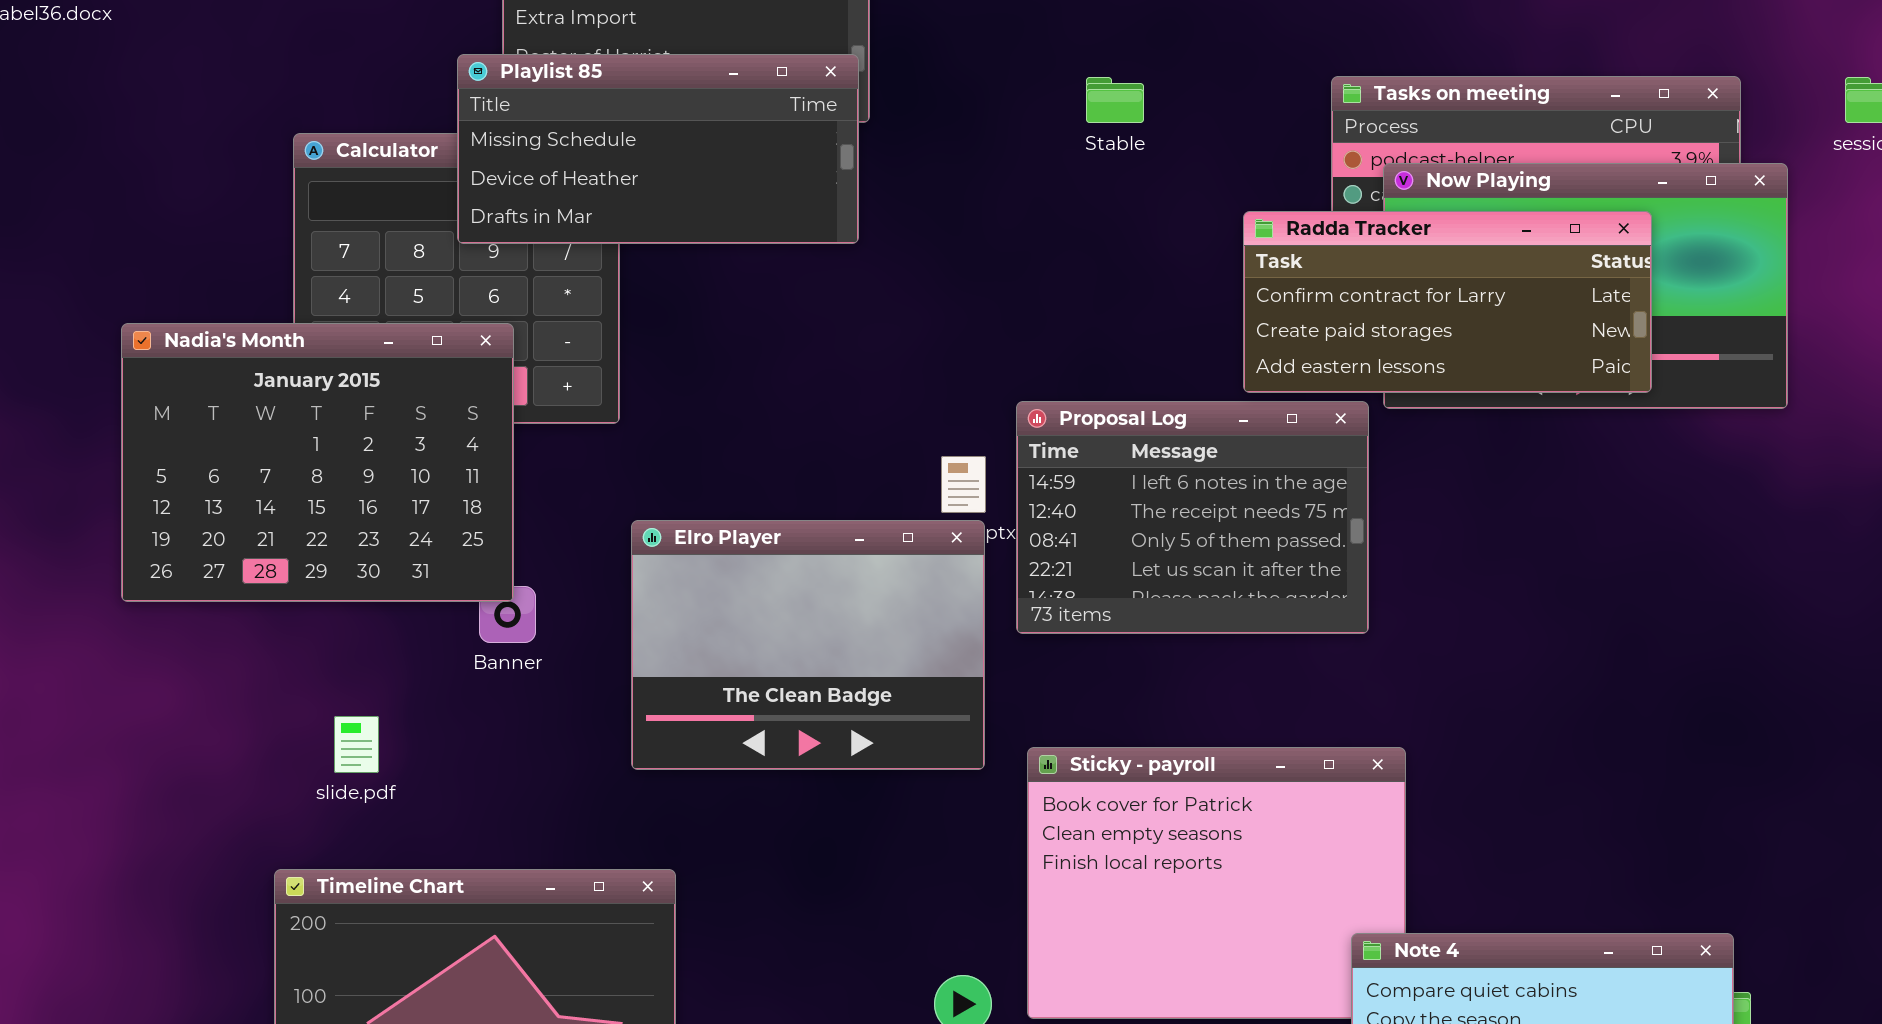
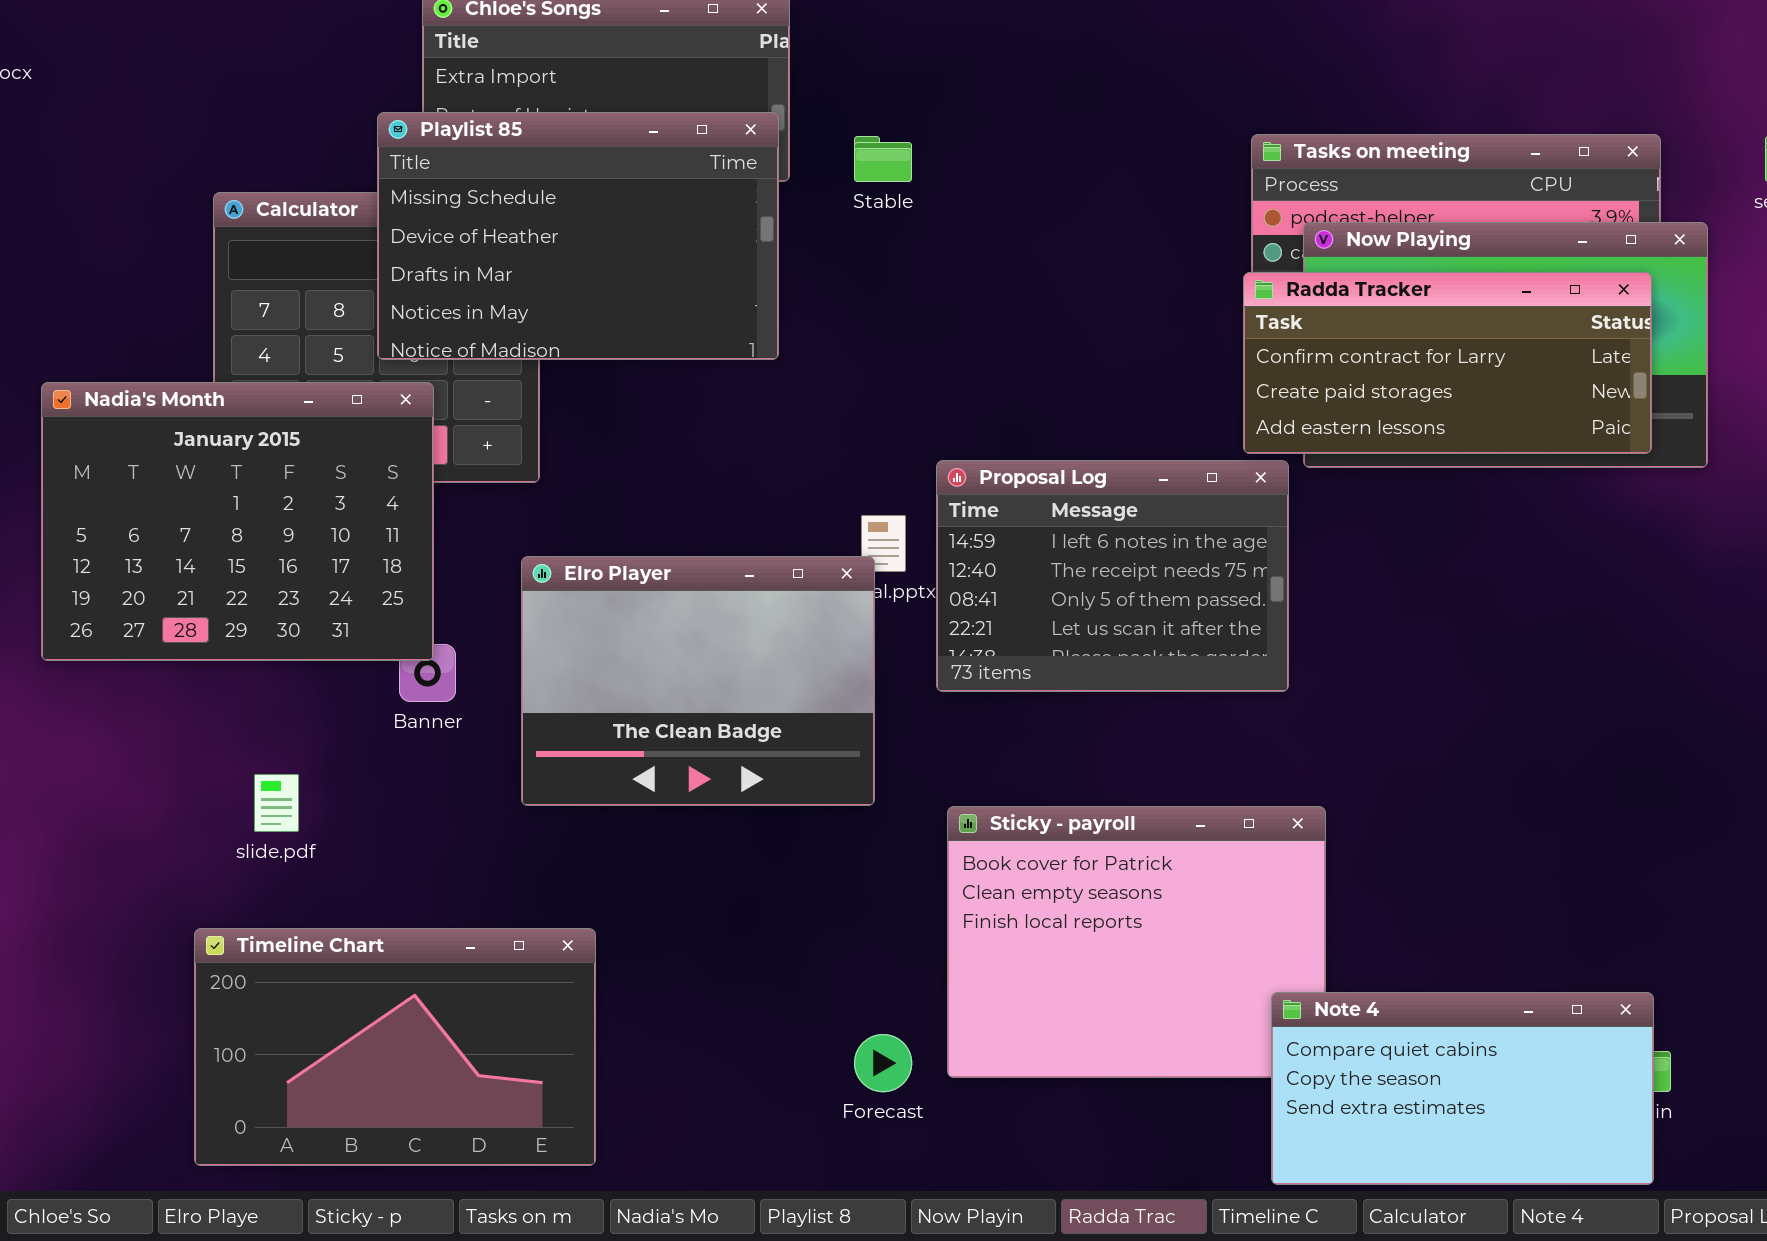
Playlist 85: [457,54,859,244] -> [377,112,779,360], resized
Stable: [1086,77,1144,123] -> [854,136,912,182], moved
Radda Tracker: [1243,211,1652,393] -> [1243,272,1652,454], moved
Elro Player: [631,520,985,770] -> [521,556,875,806], moved

